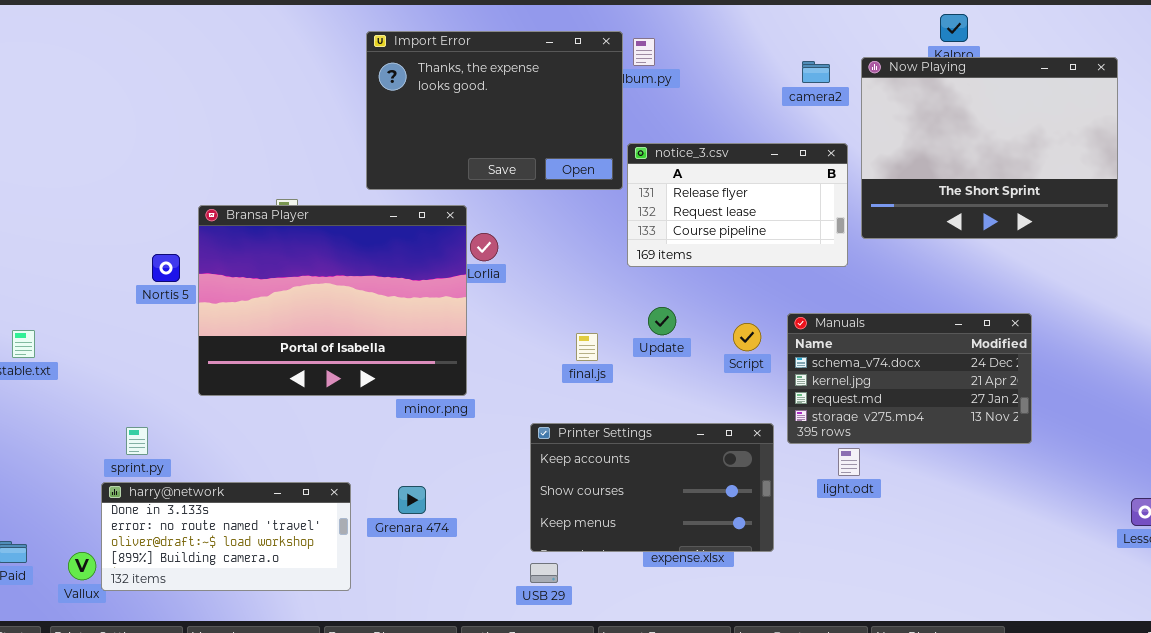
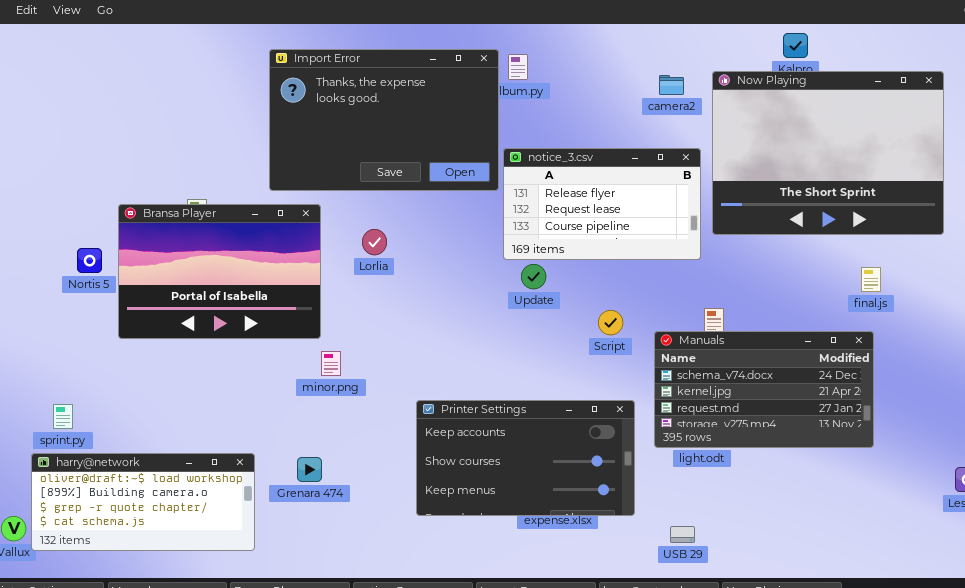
Bransa Player: [198,205,467,396] -> [118,204,321,339], resized
Update: [648,307,676,335] -> [521,264,546,289], moved
Manuals: [787,313,1032,444] -> [654,331,874,448], moved
final.js: [576,333,598,361] -> [861,267,881,292], moved
harry@network: [101,482,351,591] -> [31,453,255,551], scrolled down 2 rows
USB 29: [530,563,558,583] -> [670,526,695,543], moved

